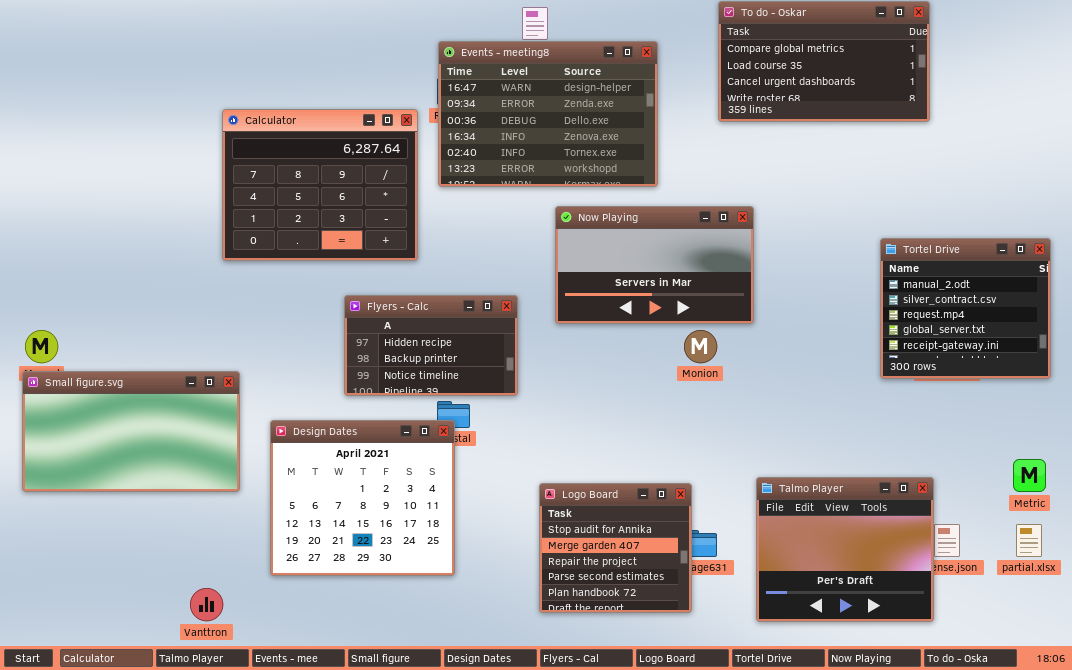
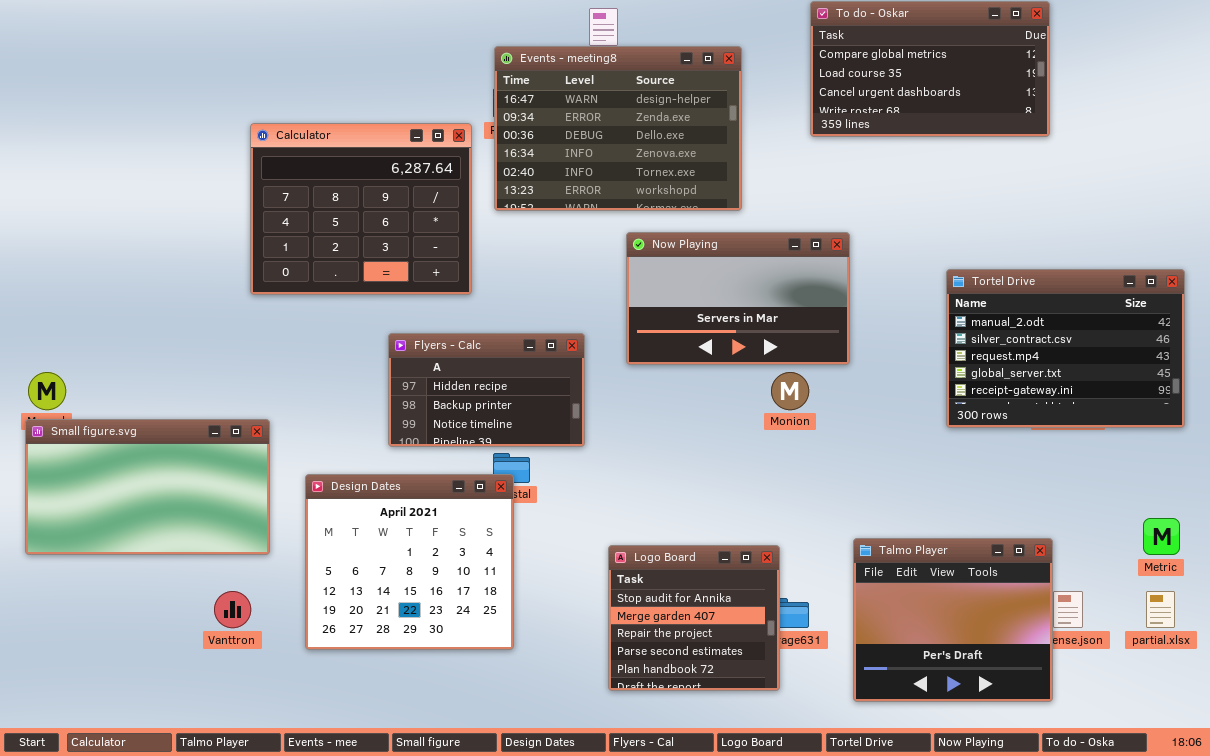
Tortel Drive: [880,238,1051,379] -> [946,269,1185,428], resized
Vanttron: [190,588,223,621] -> [214,591,251,628], moved

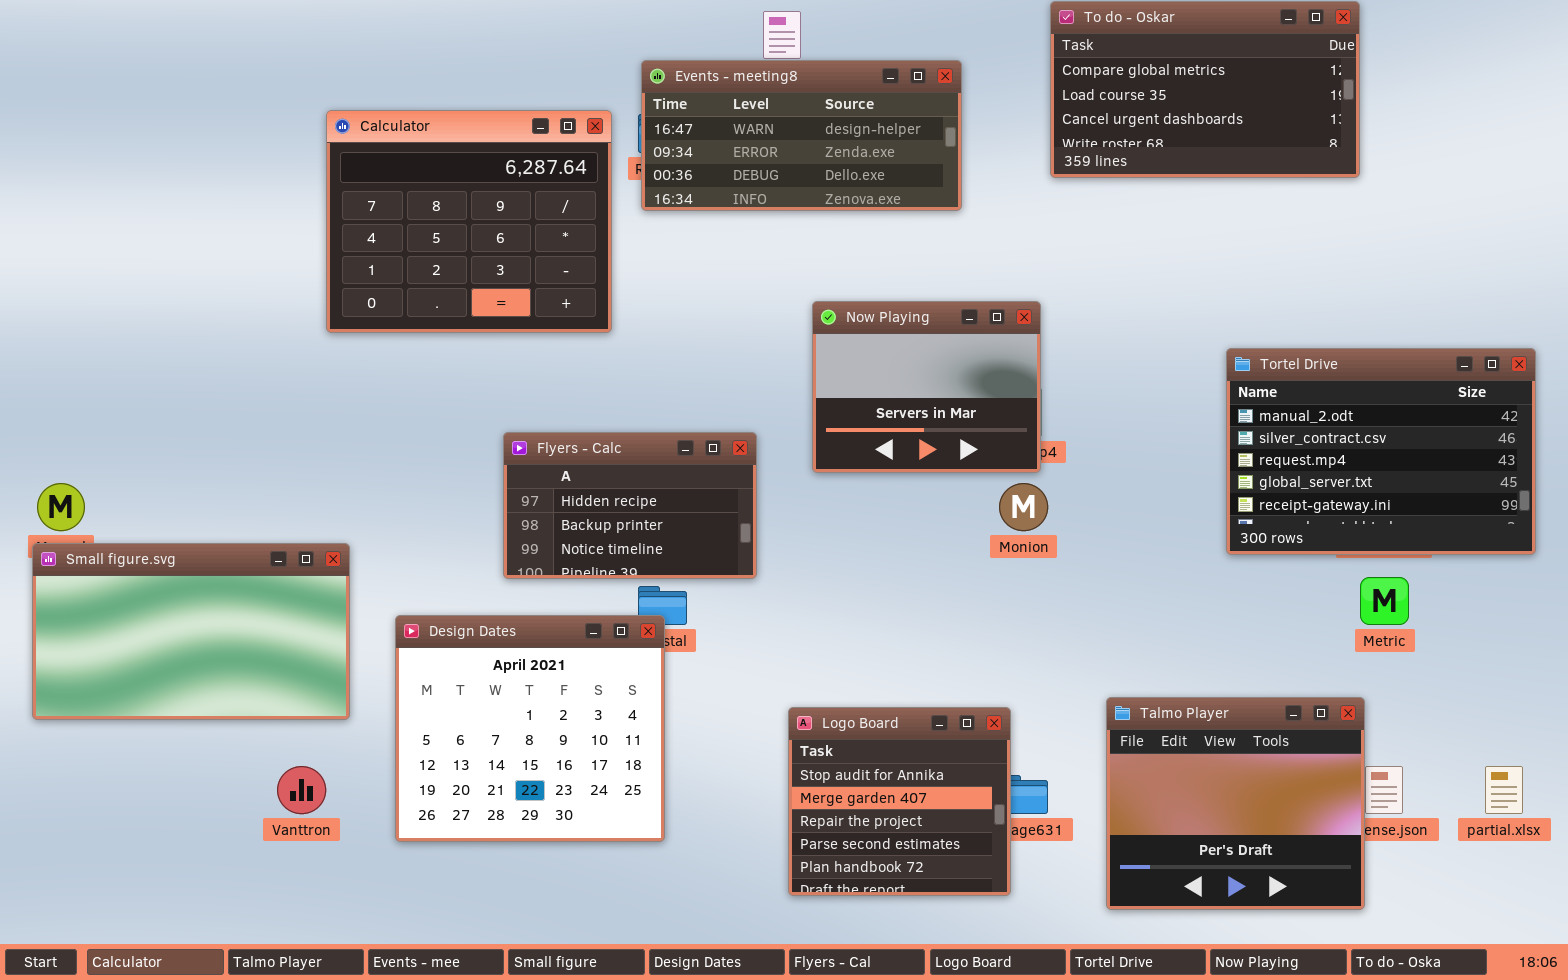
Events - meeting8: [494,46,742,211] -> [641,60,962,211], resized
Calculator: [250,123,472,295] -> [326,110,612,333], moved
Now Playing: [626,232,850,365] -> [812,301,1041,473], resized
Metric: [1143,518,1180,555] -> [1360,577,1409,625], moved

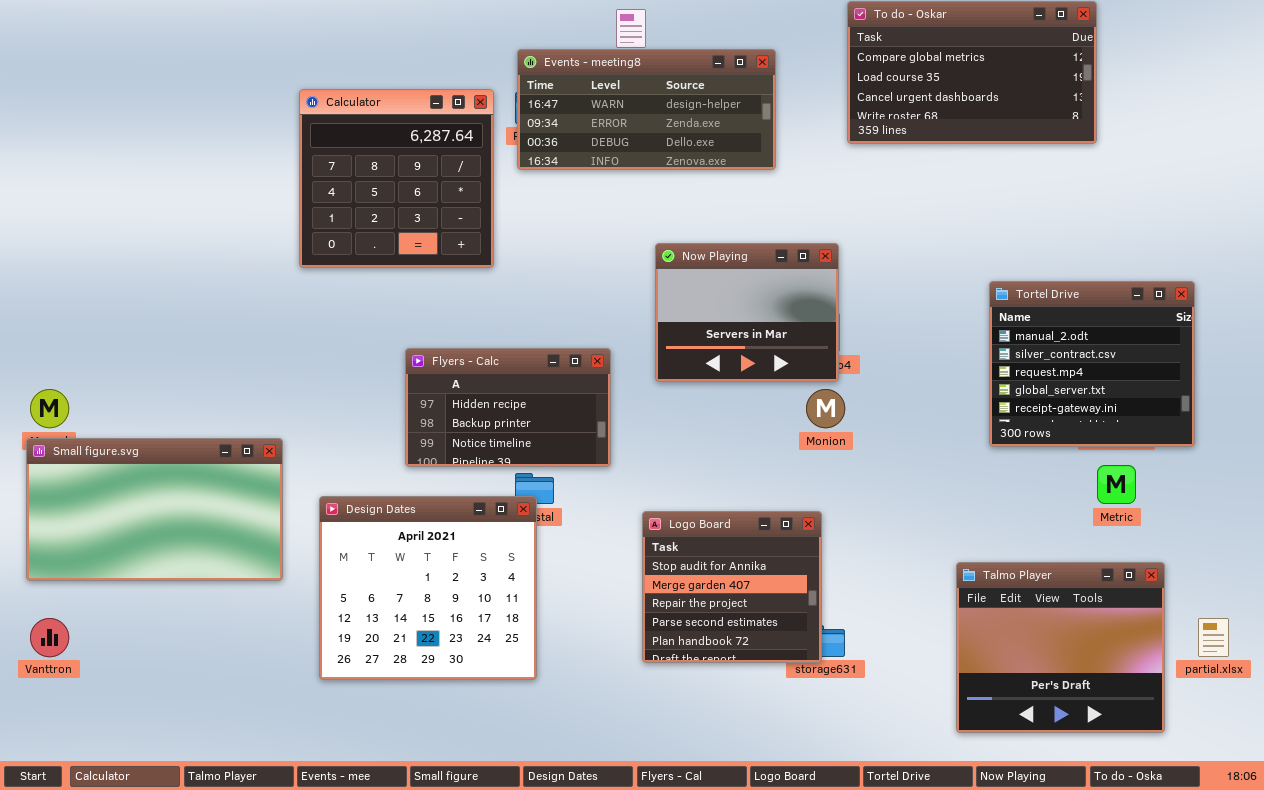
Calculator: [326,110,612,333] -> [299,89,494,268], resized
Tortel Drive: [1226,348,1536,555] -> [989,281,1195,447], resized
Talmo Player: [1106,697,1365,910] -> [956,562,1165,733], moved
Logo Board: [788,707,1011,896] -> [642,511,822,663], moved
Vanttron: [277,766,326,814] -> [30,618,69,657], moved

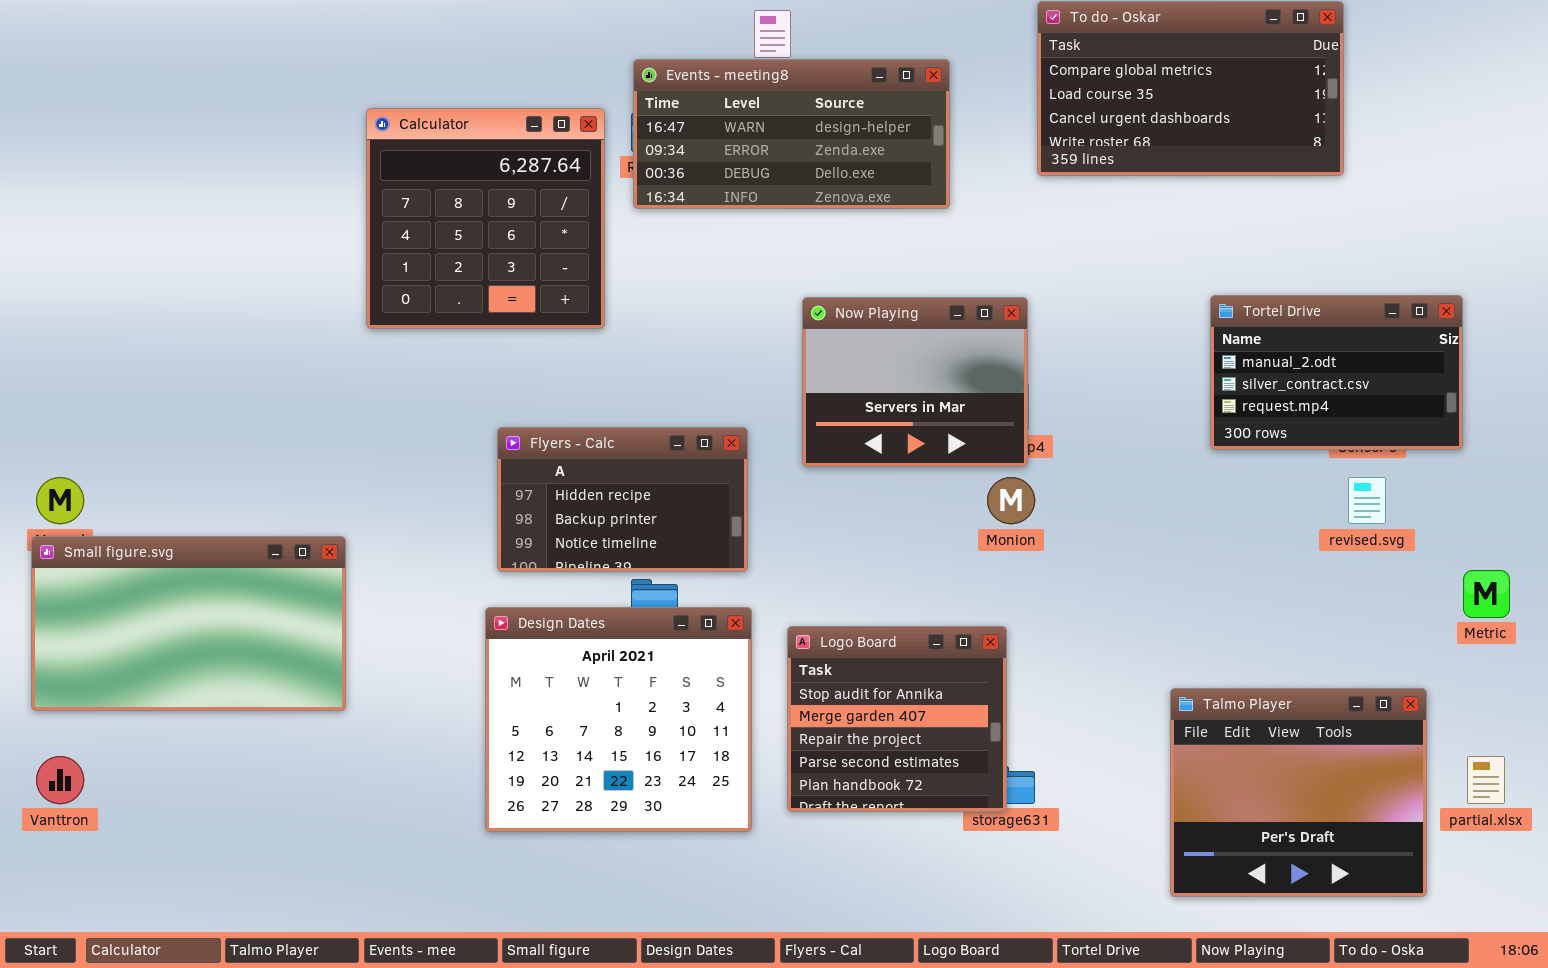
Tortel Drive: [989,281,1195,447] -> [1210,295,1463,450], moved, resized
Metric: [1097,465,1136,504] -> [1463,570,1510,618], moved
Design Dates: [319,496,537,680] -> [485,607,752,832], moved

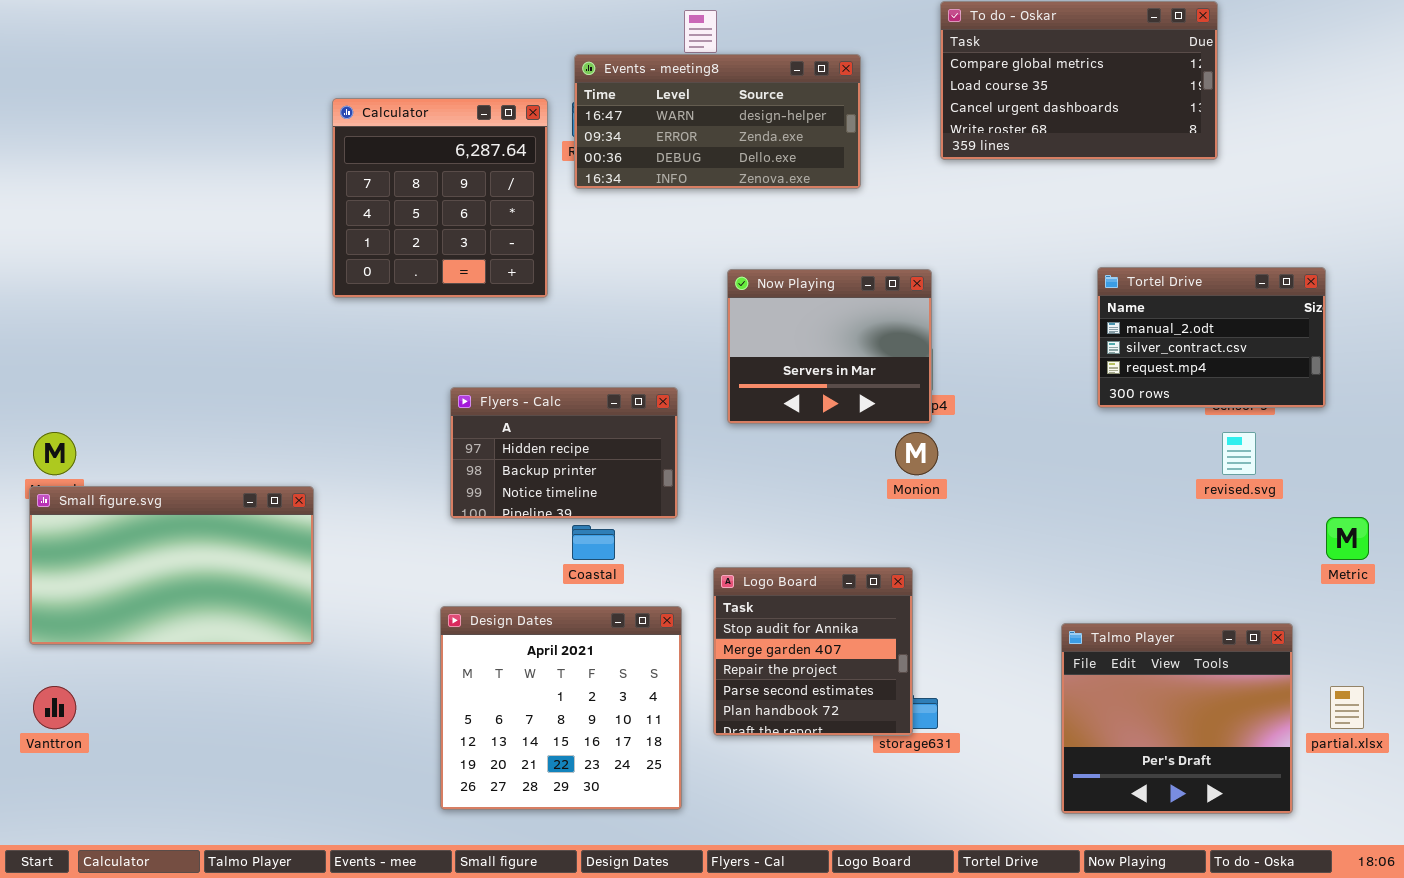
Design Dates: [485,607,752,832] -> [440,606,682,810], moved

